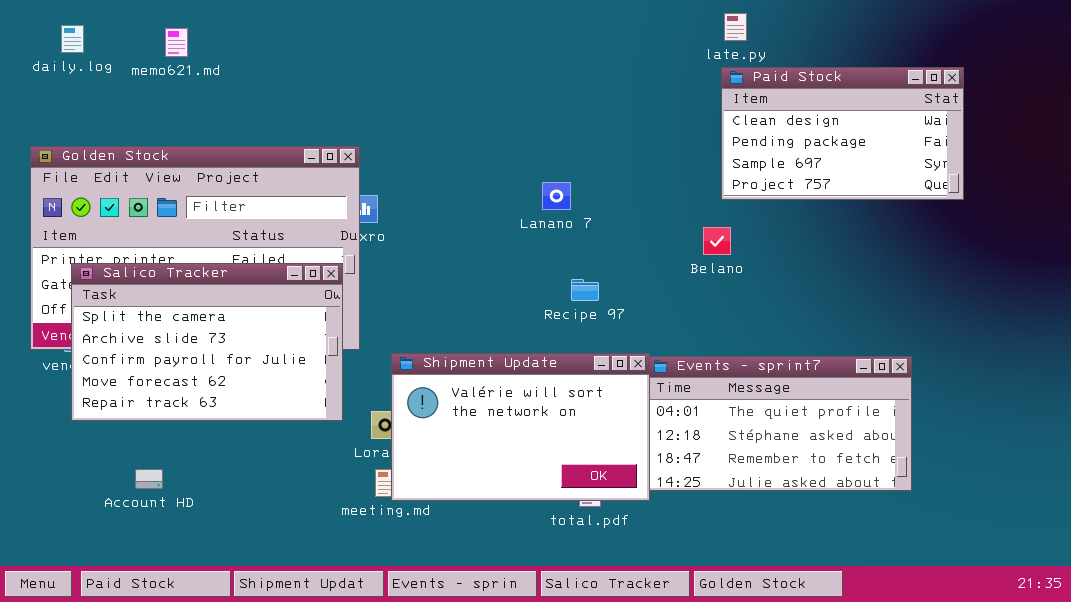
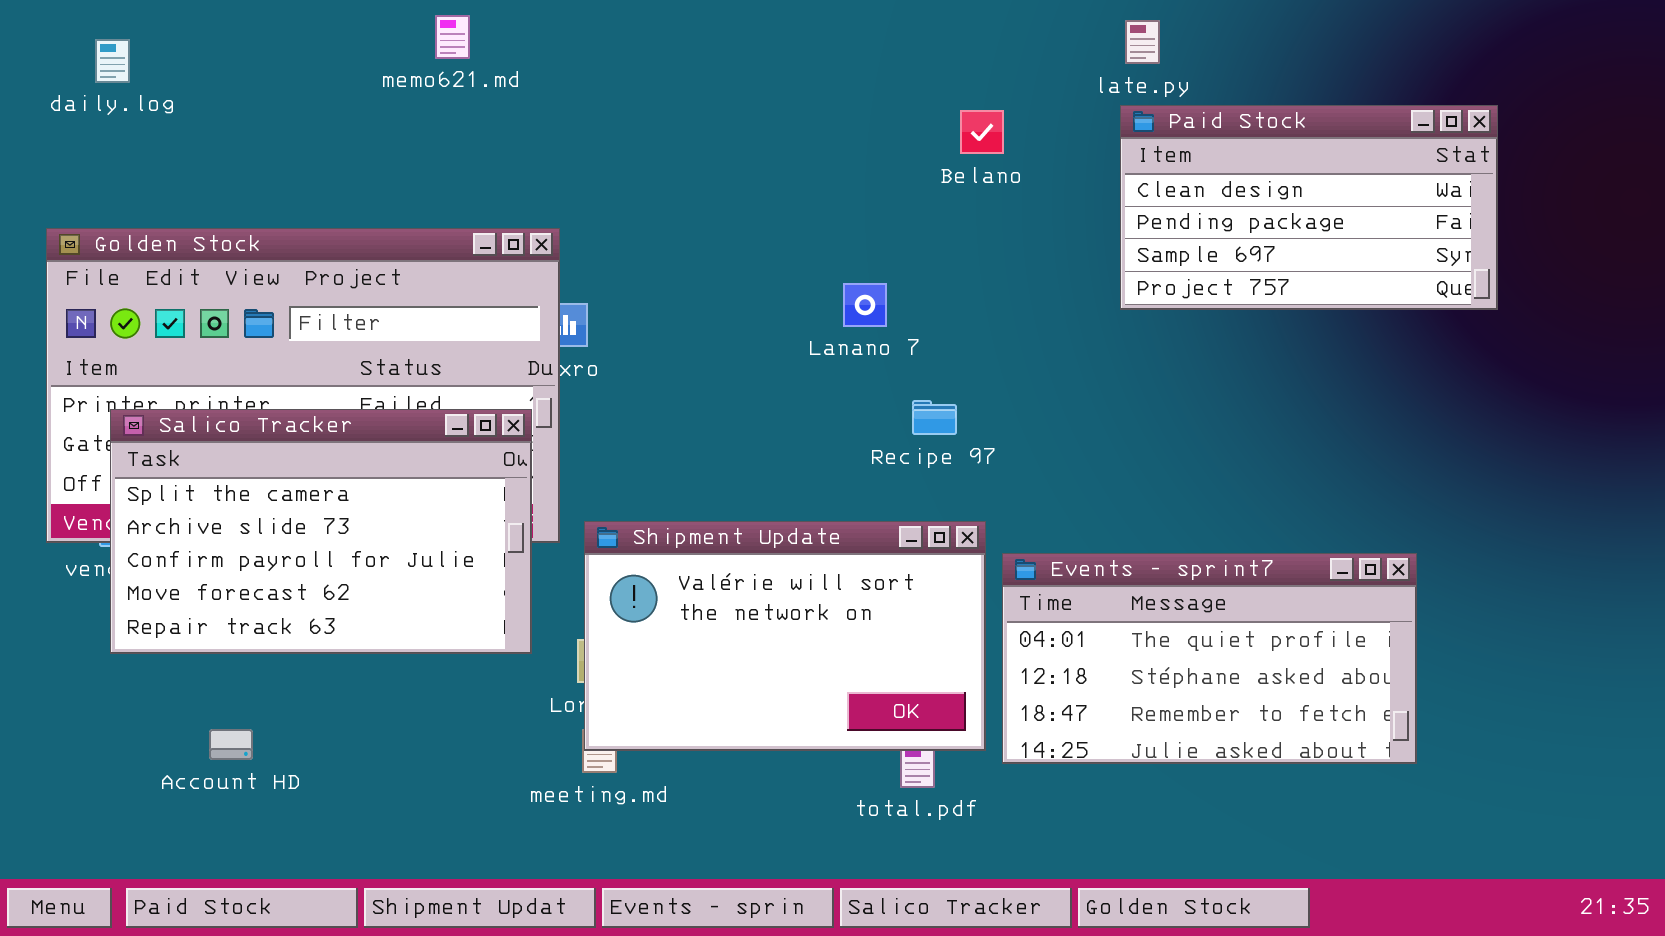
memo621.md: [165,28,188,57] -> [435,15,470,59], moved
Belano: [703,227,731,255] -> [960,110,1004,154], moved
Recipe 97: [571,279,599,301] -> [912,400,957,435], moved
Shipment Update: [391,353,650,501] -> [584,521,986,751], moved

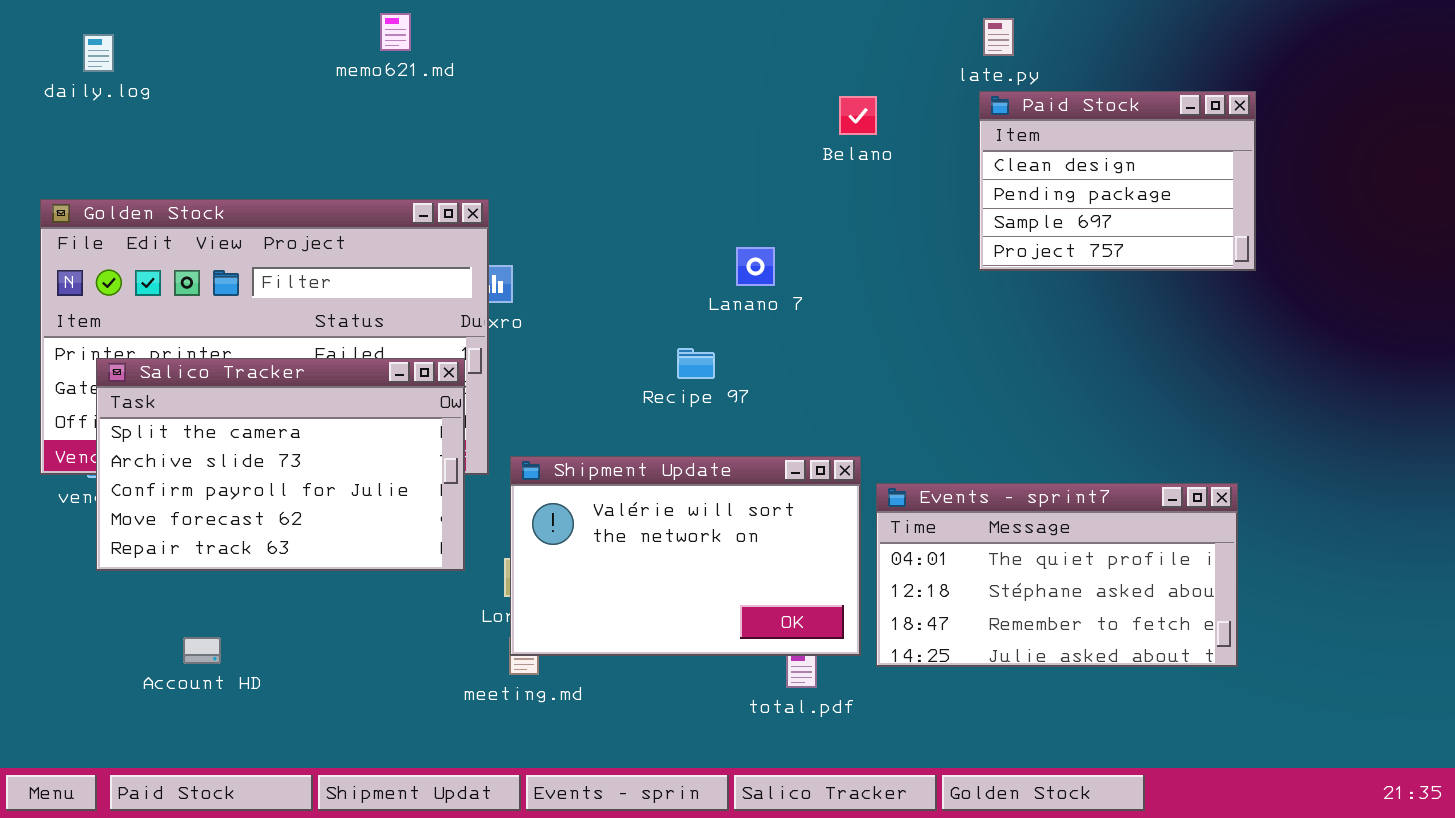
Paid Stock: [1120,105,1498,310] -> [979,91,1256,271], resized
Recipe 97: [912,400,957,435] -> [677,348,715,379], moved

